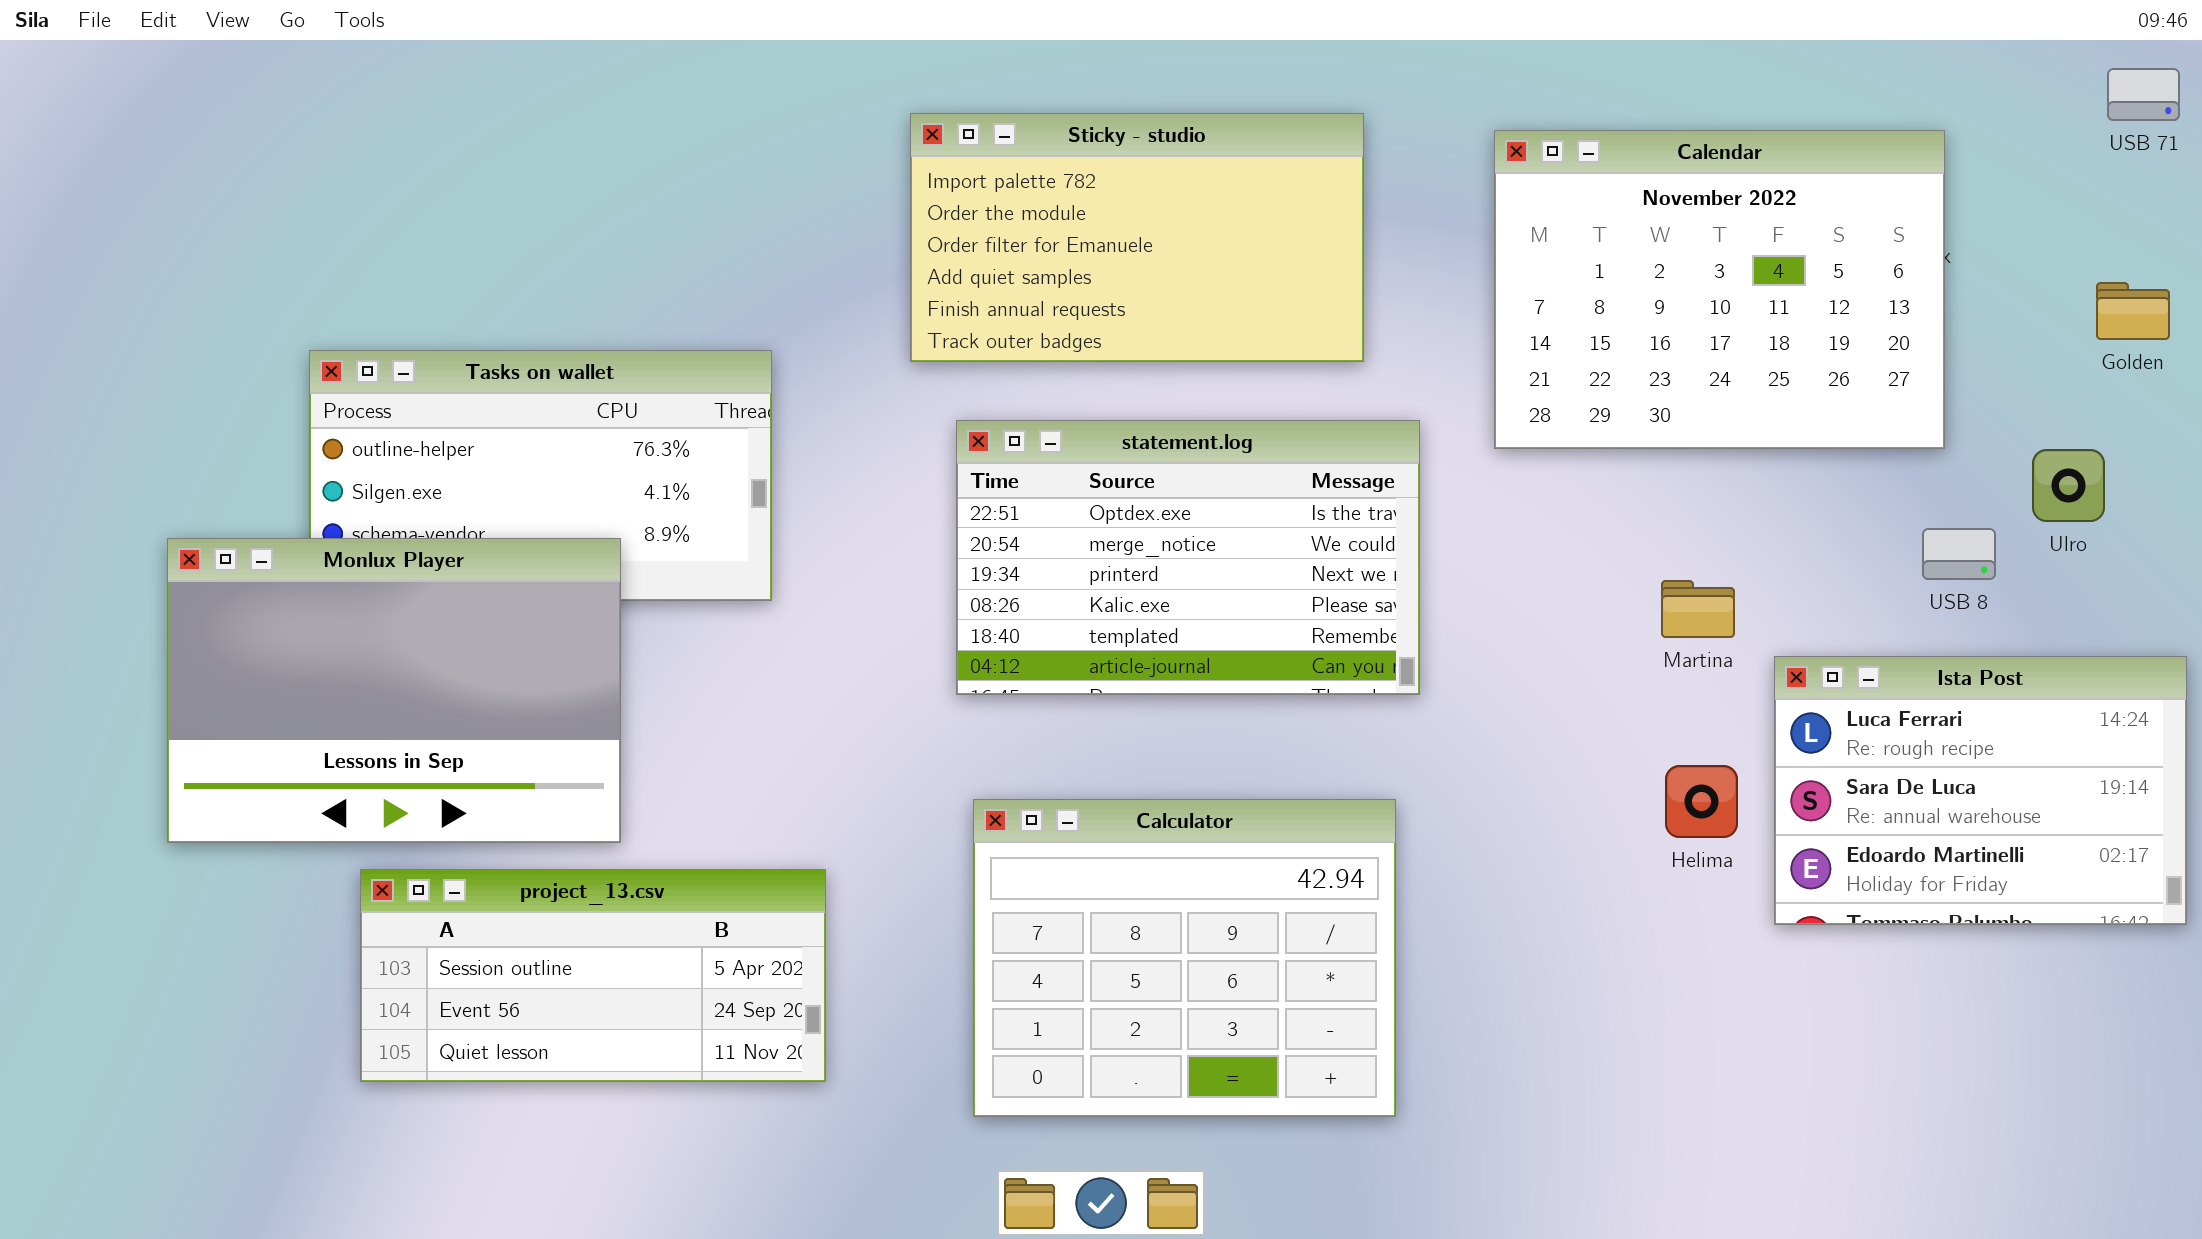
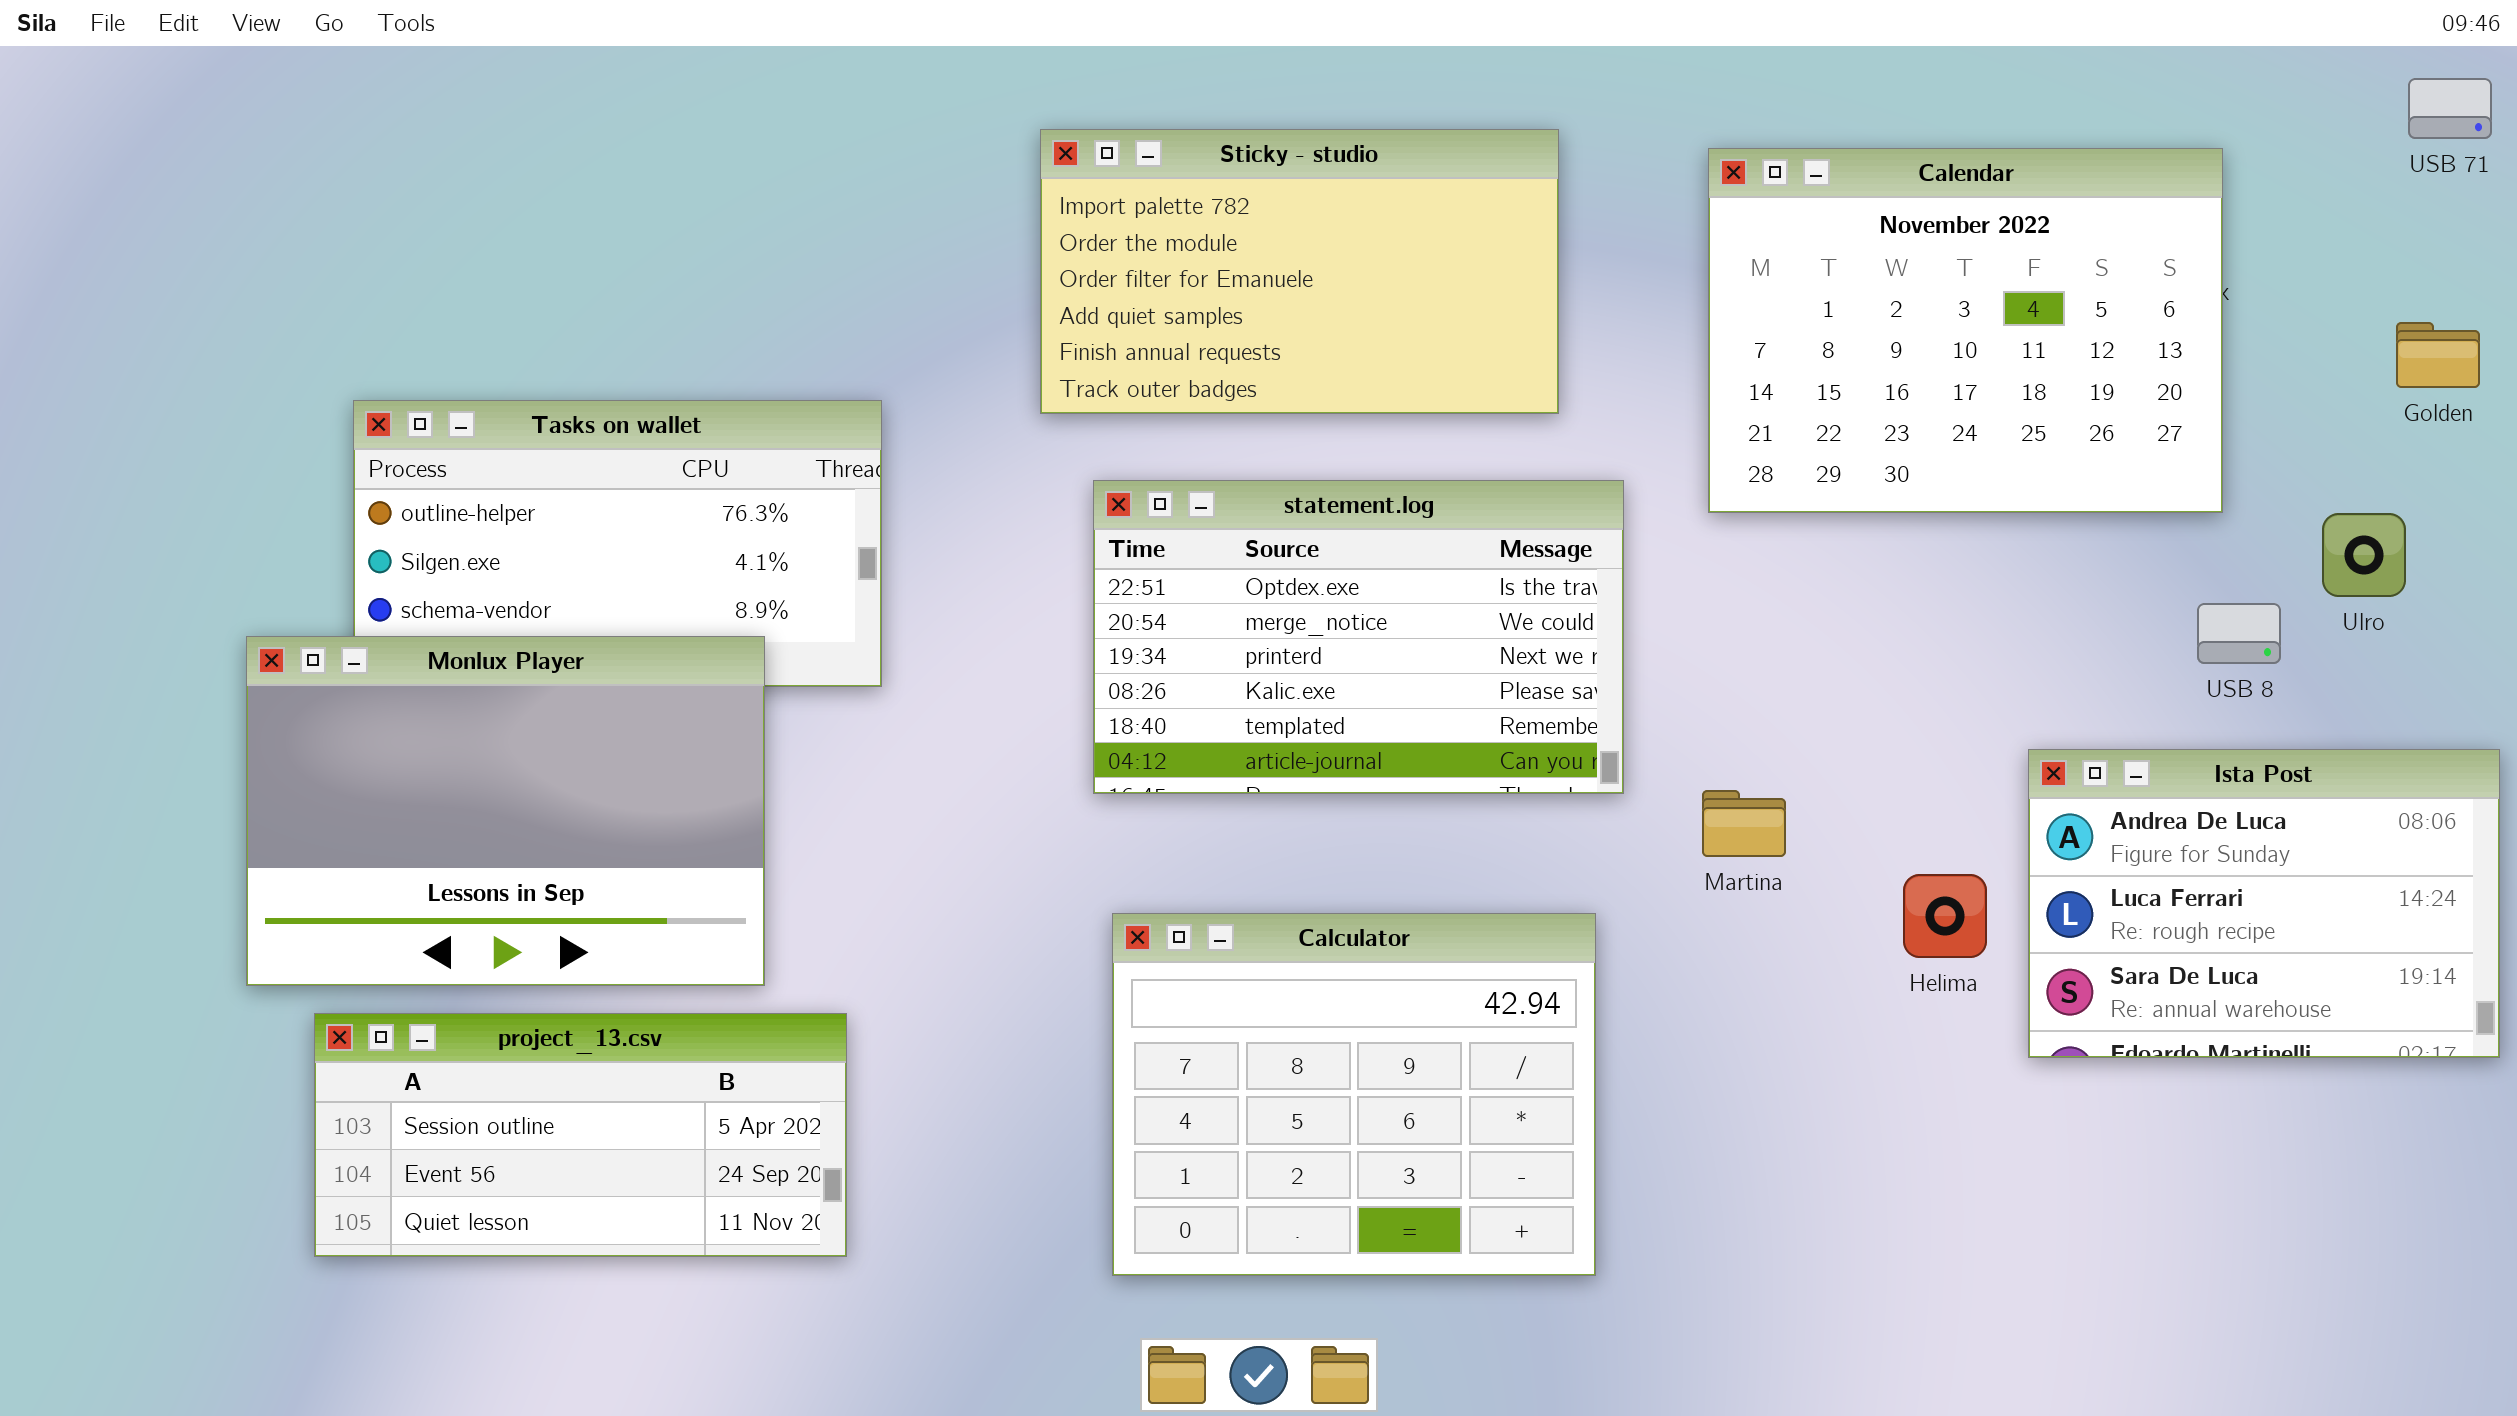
Monlux Player: [167,538,621,843] -> [246,636,765,986], moved
Martina: [1661,580,1735,638] -> [1702,790,1786,857], moved
Ista Post: [1774,656,2187,925] -> [2028,749,2500,1058], scrolled up 1 row
project_13.csv: [360,869,826,1082] -> [314,1013,847,1257], moved

